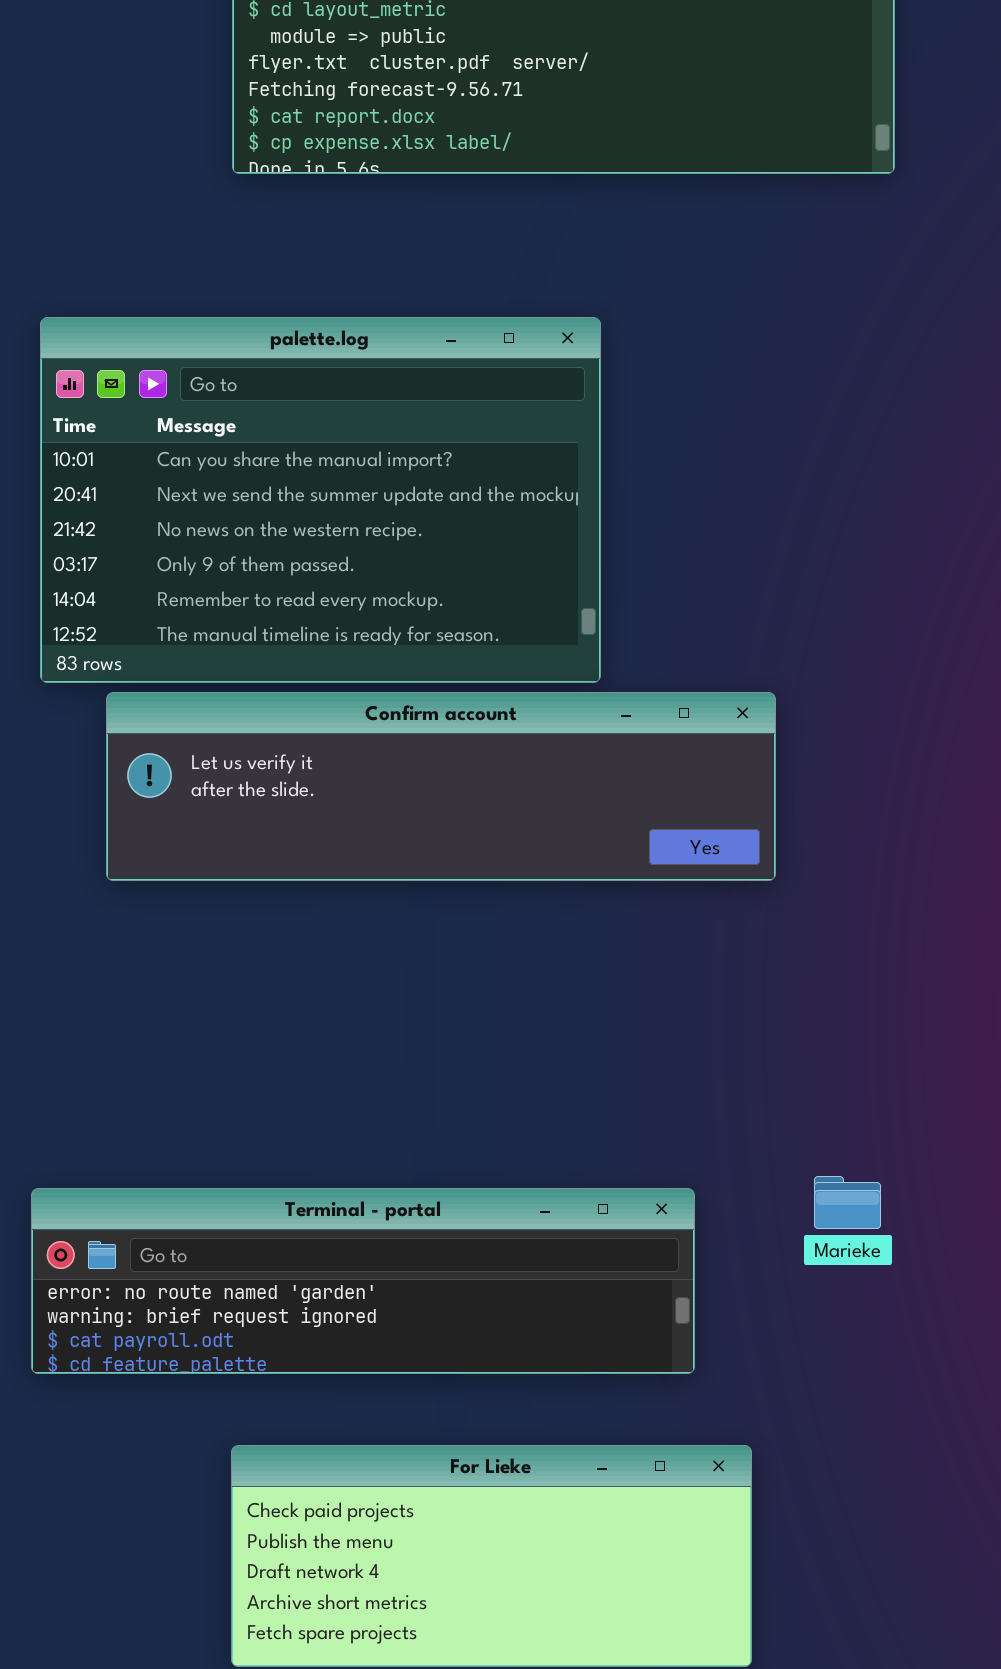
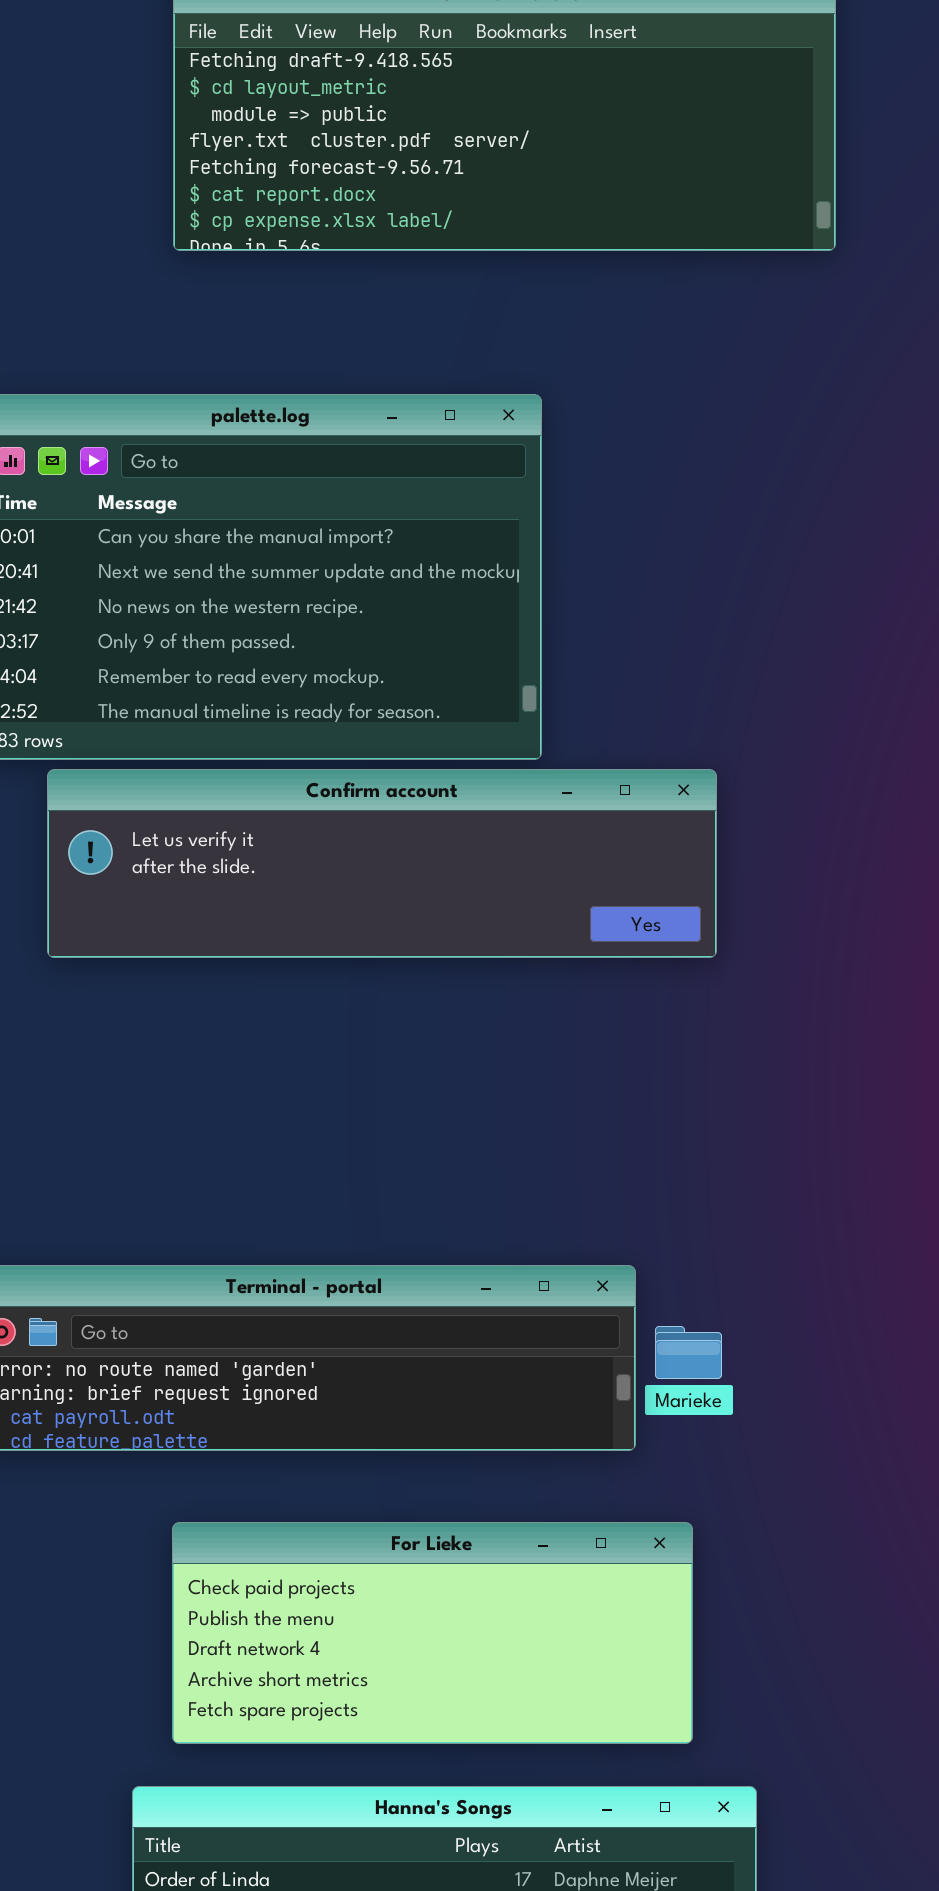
Marieke: [814,1176,881,1229] -> [655,1326,722,1379], moved

